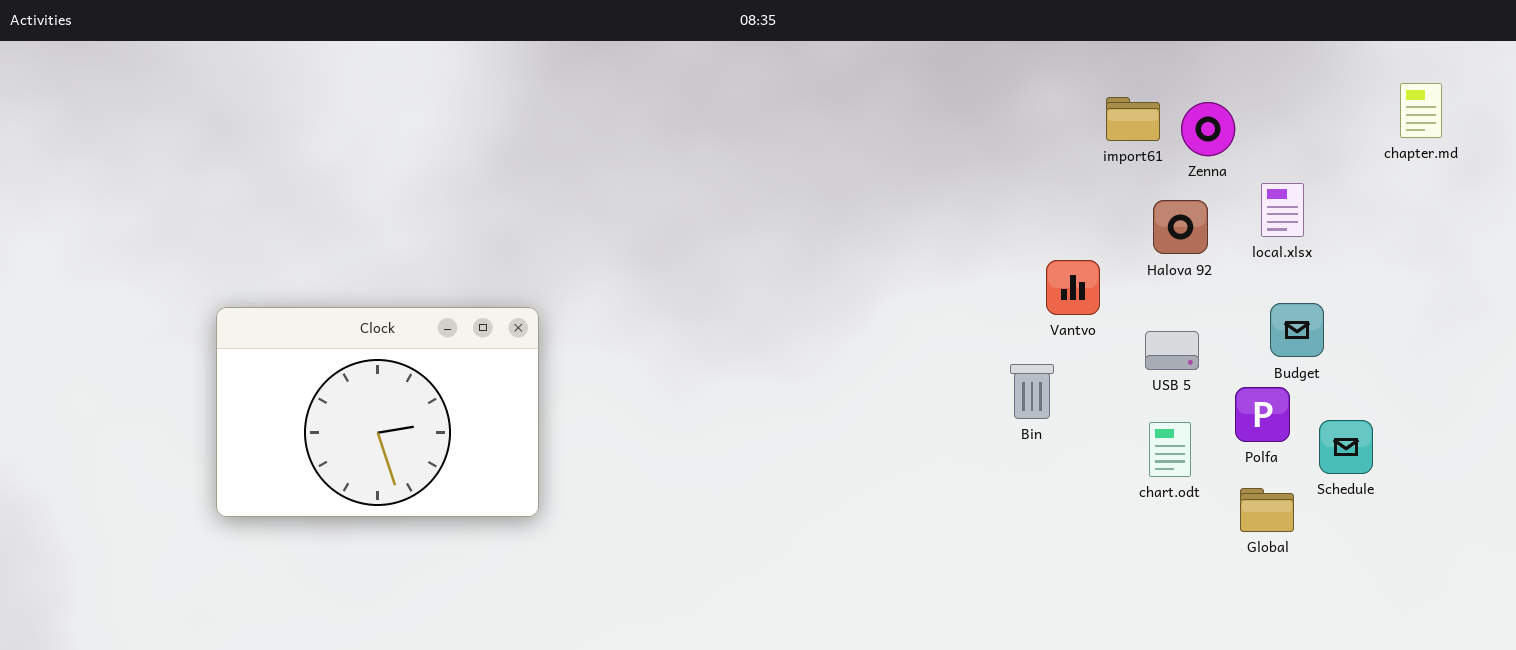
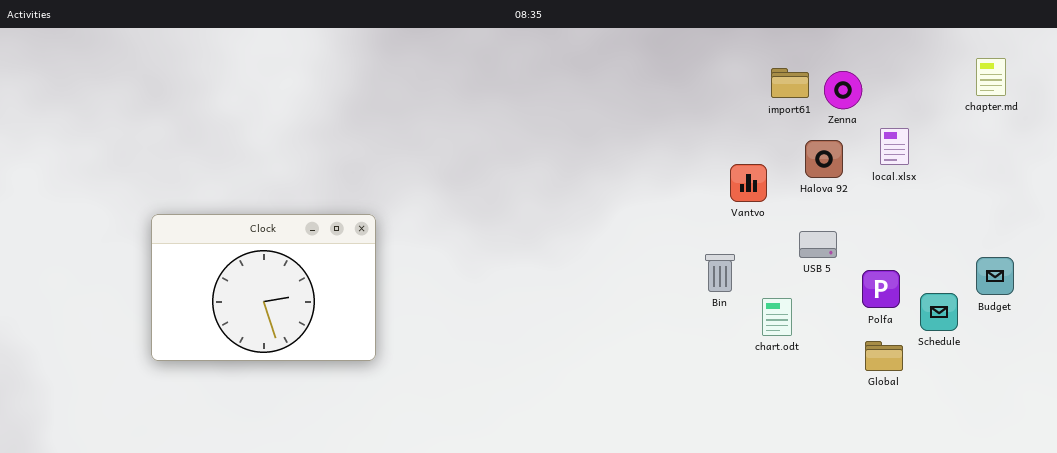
Vantvo: [1046,260,1100,315] -> [730,164,767,202], moved
Budget: [1270,303,1324,357] -> [976,257,1014,295], moved
chart.odt: [1149,422,1191,477] -> [762,298,792,336], moved

